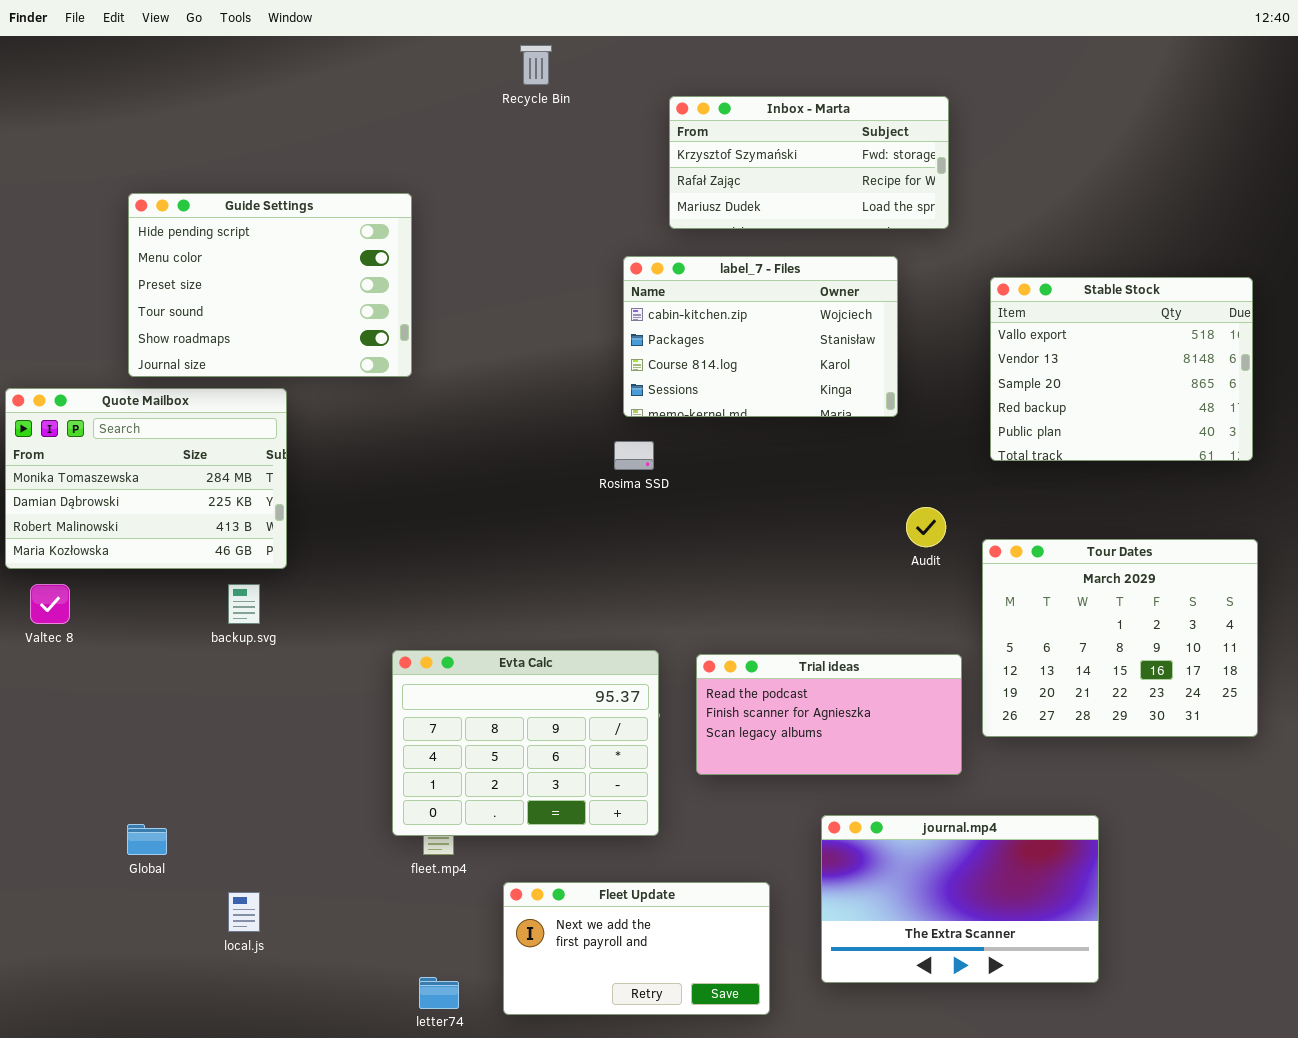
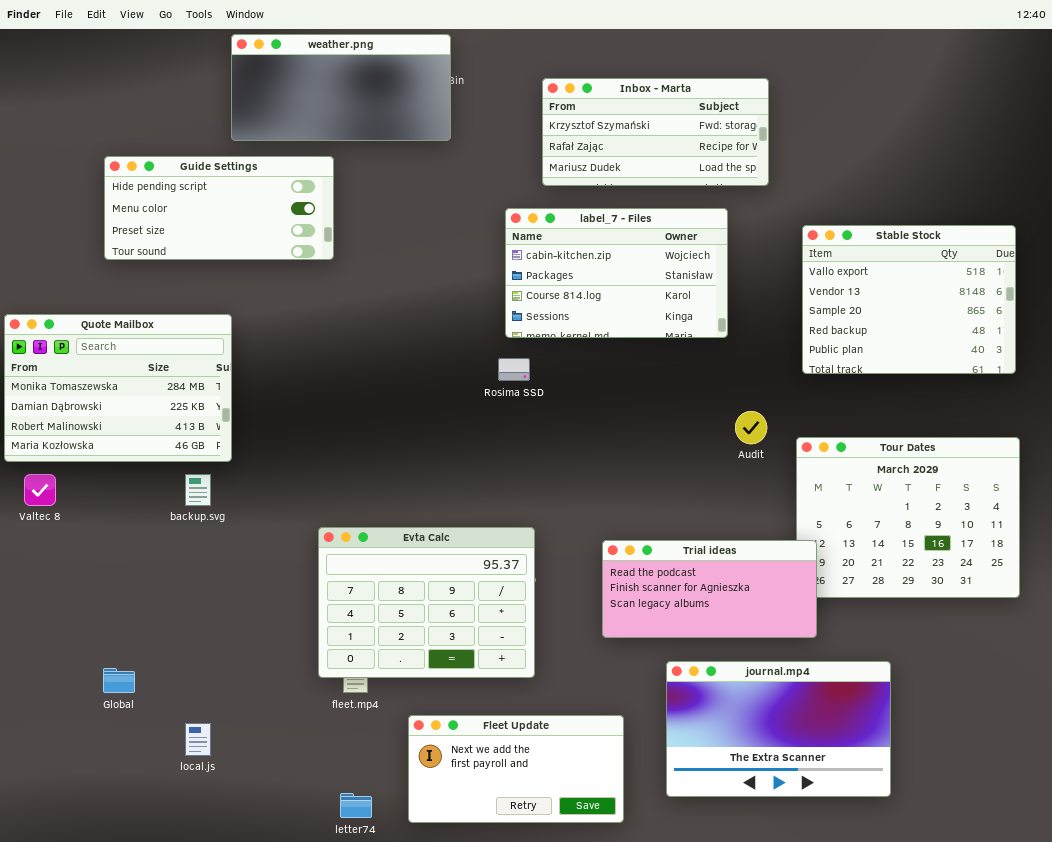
weather.png: none -> [231,34,451,141], opened
Guide Settings: [128,193,412,377] -> [104,156,334,260], resized
Trial ideas: [696,654,962,775] -> [602,540,817,638], moved

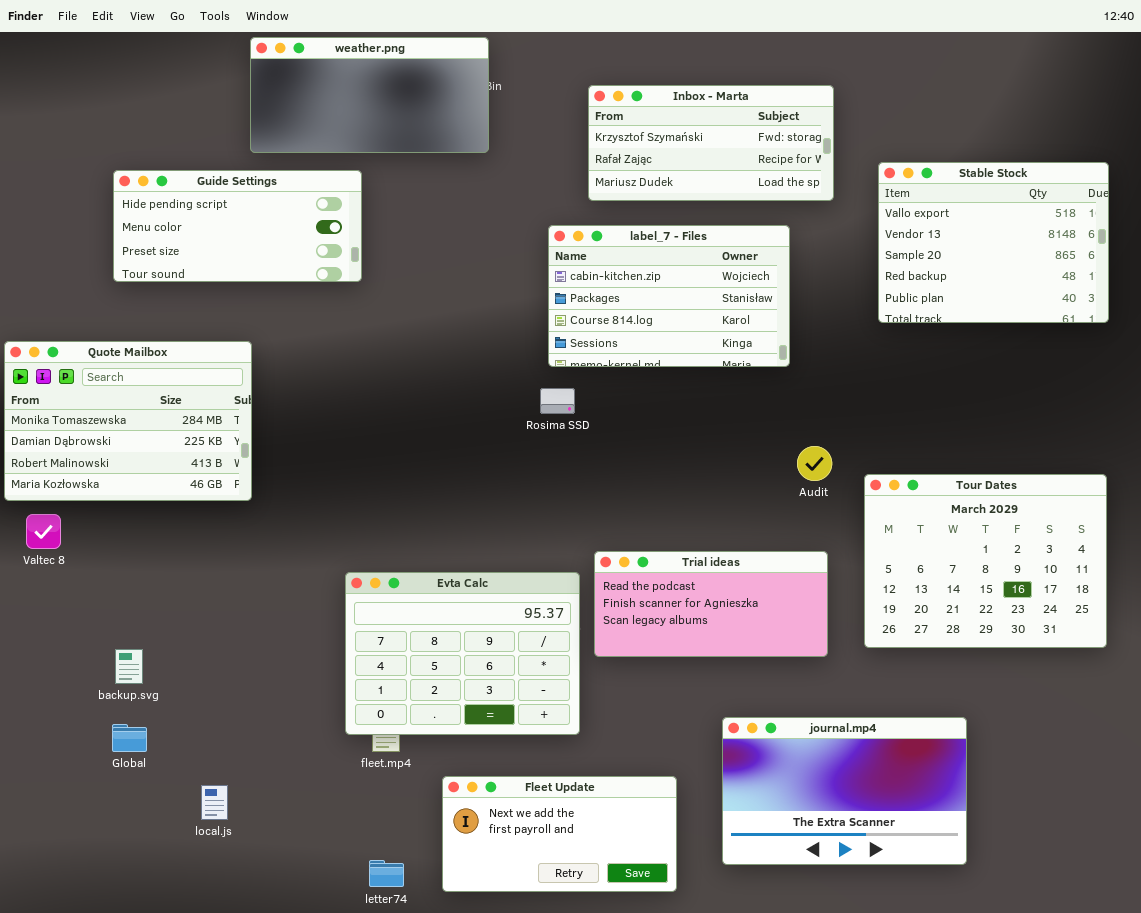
Stable Stock: [802,225,1016,374] -> [878,162,1109,323], moved
backup.svg: [185,474,211,506] -> [115,649,143,684], moved
Trial ideas: [602,540,817,638] -> [594,551,828,657], moved

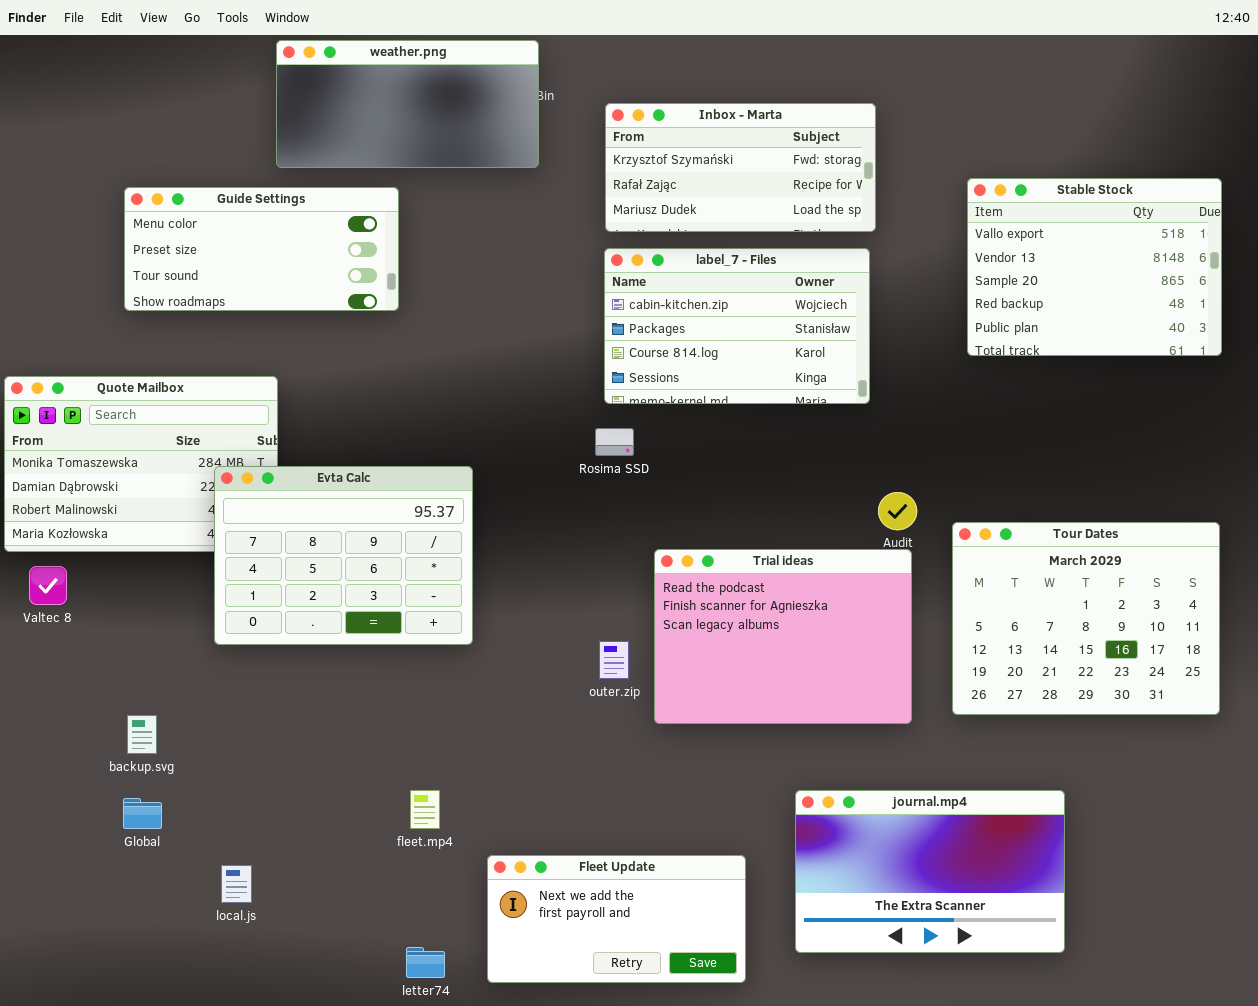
Inbox - Marta: [588,85,834,201] -> [605,103,876,232], moved
Guide Settings: [113,170,362,282] -> [124,187,399,311], scrolled down 1 row
Trial ideas: [594,551,828,657] -> [654,549,912,724], resized
Evta Calc: [345,572,580,735] -> [214,466,473,645], moved

